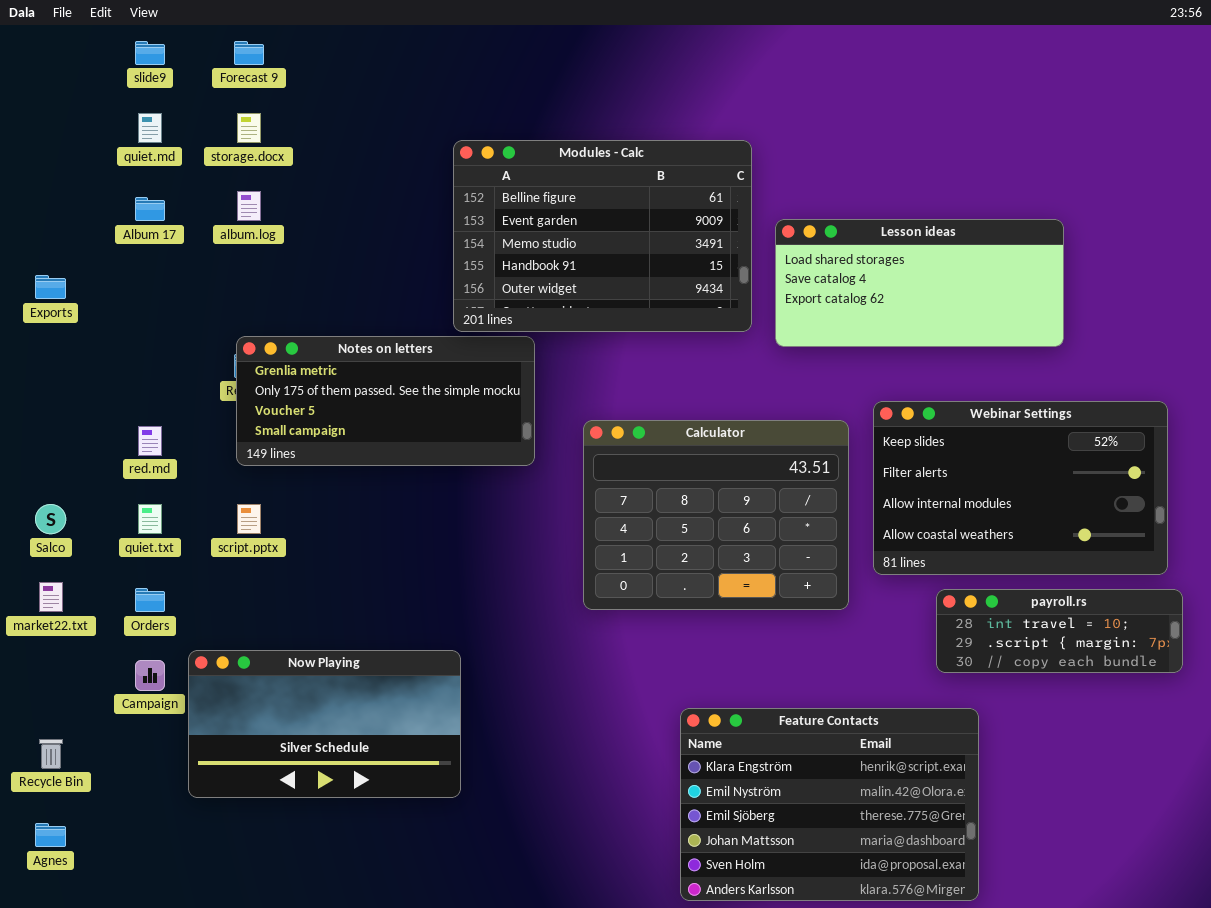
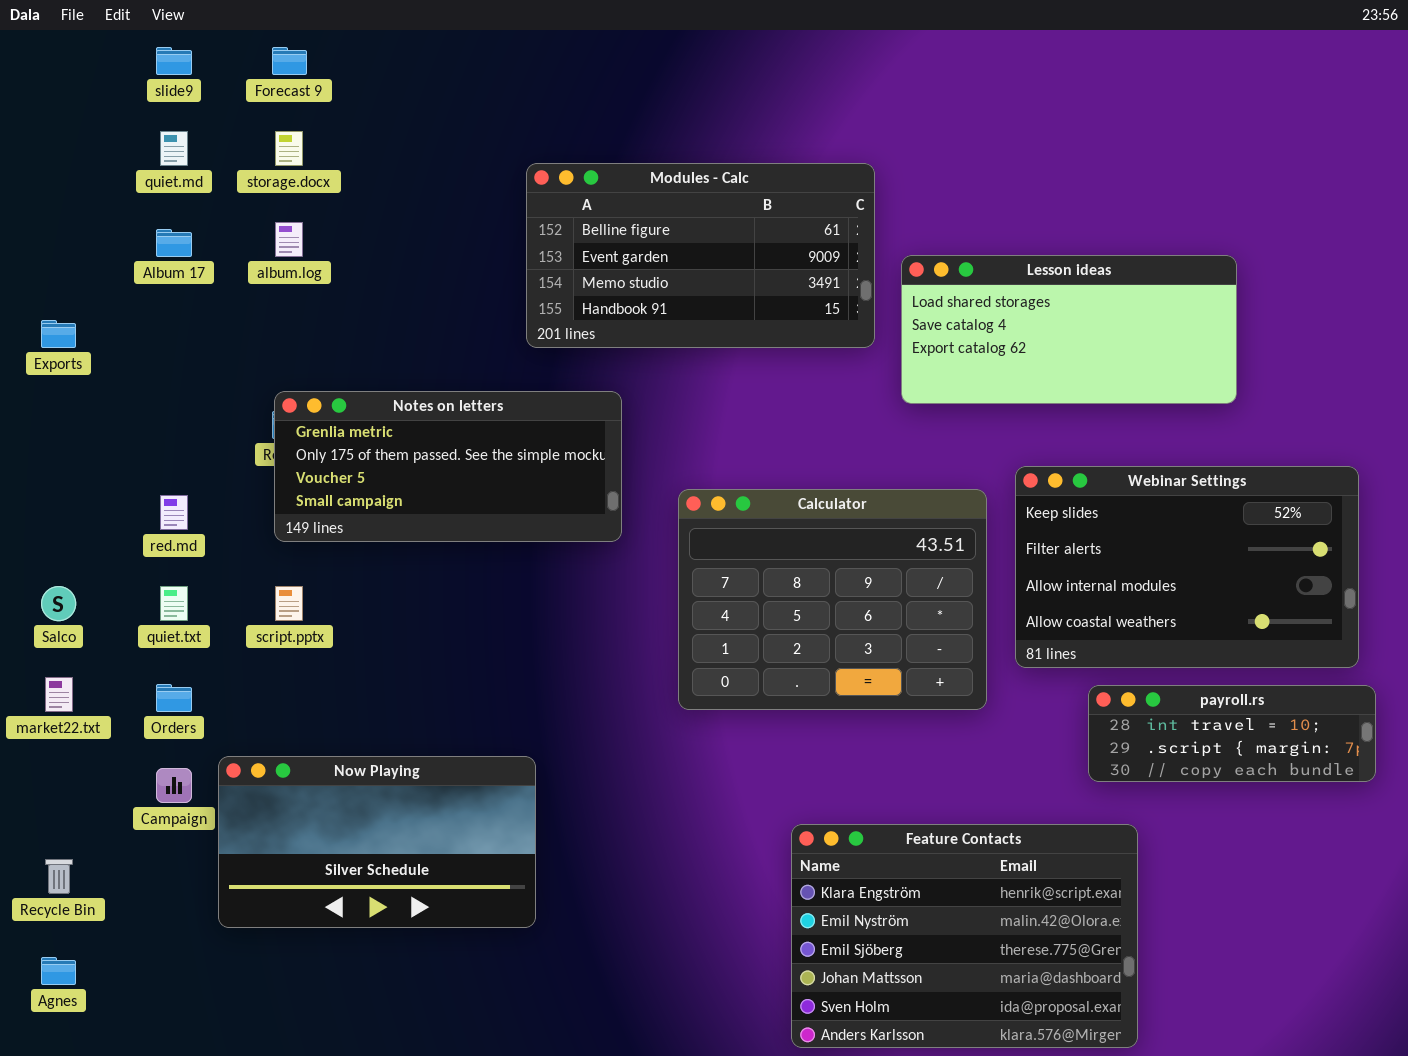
Modules - Calc: [453,140,752,332] -> [526,163,875,348], resized

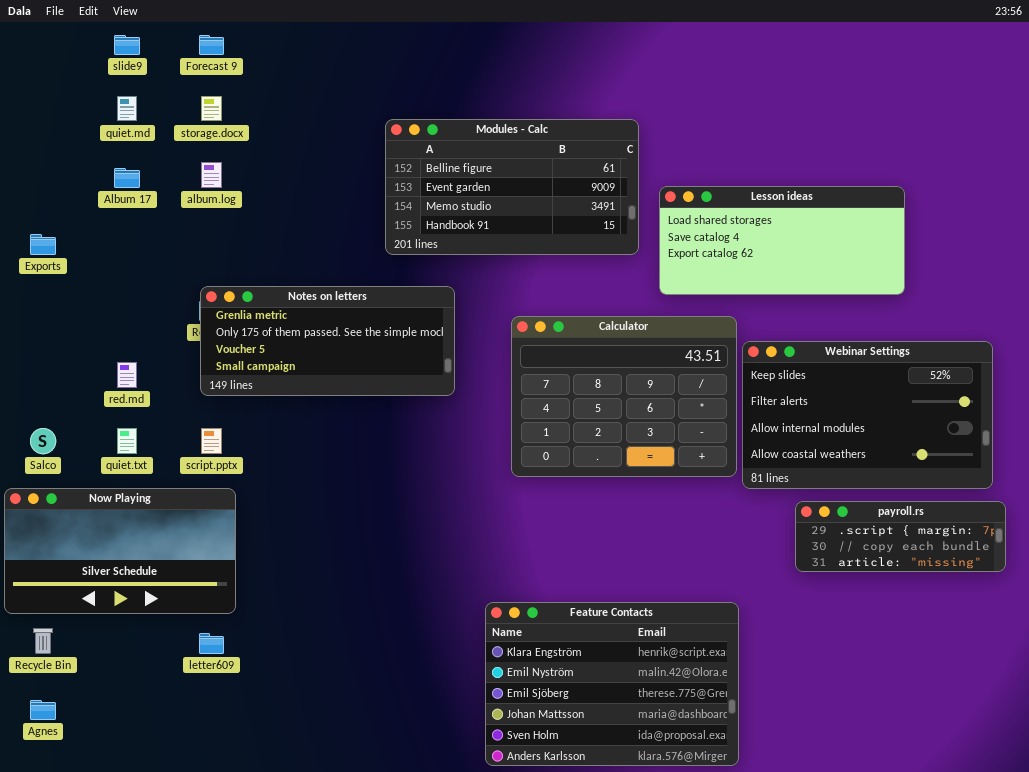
Calculator: [678,489,987,710] -> [511,316,737,477], moved
payroll.rs: [1088,685,1376,782] -> [795,501,1006,572], scrolled down 1 row
Now Playing: [218,756,536,928] -> [4,488,236,614], moved
Feature Contacts: [791,824,1138,1048] -> [485,602,739,766], moved

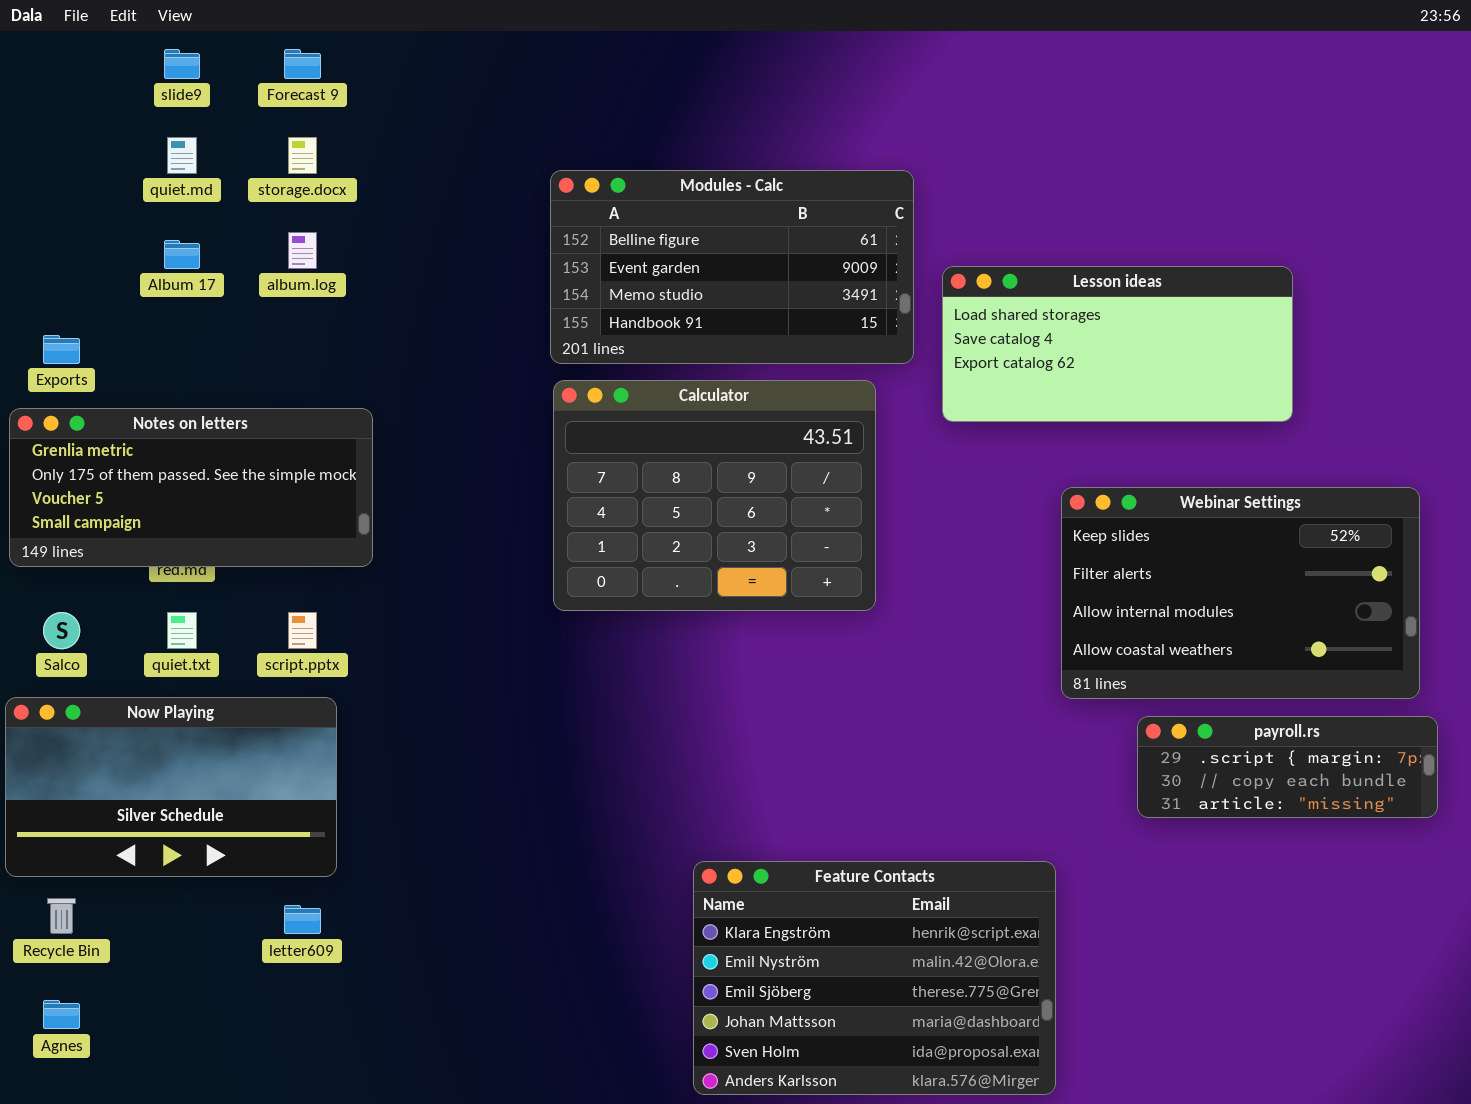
Notes on letters: [200,286,455,396] -> [9,408,373,567], moved
Calculator: [511,316,737,477] -> [553,380,876,611], moved

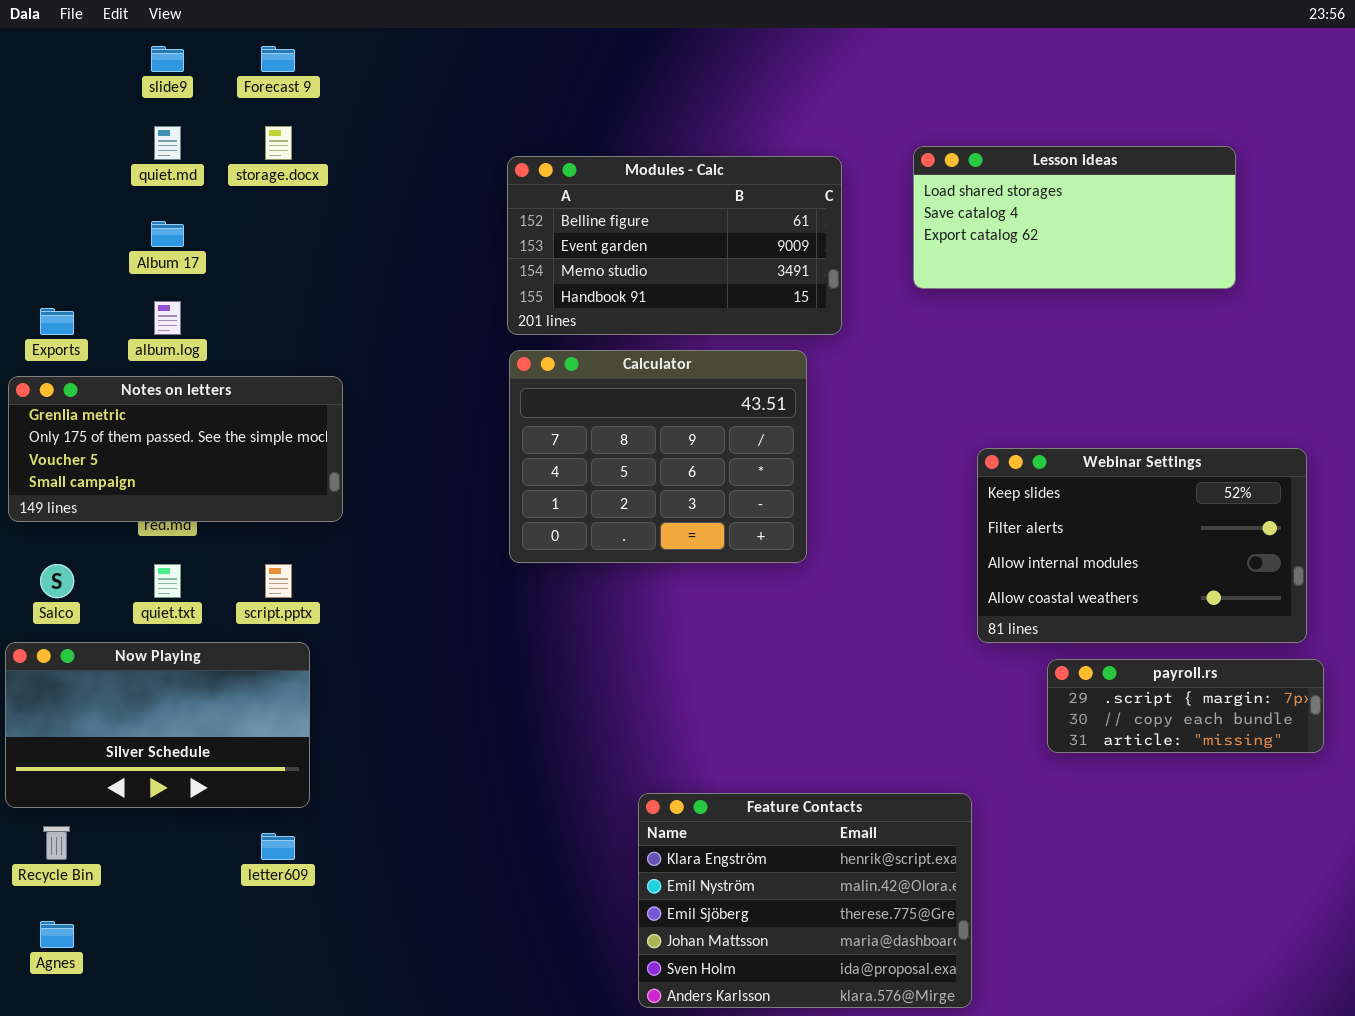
album.log: [288,232,317,269] -> [154,301,181,335], moved
Lesson ideas: [942,266,1293,422] -> [913,146,1236,289], moved

